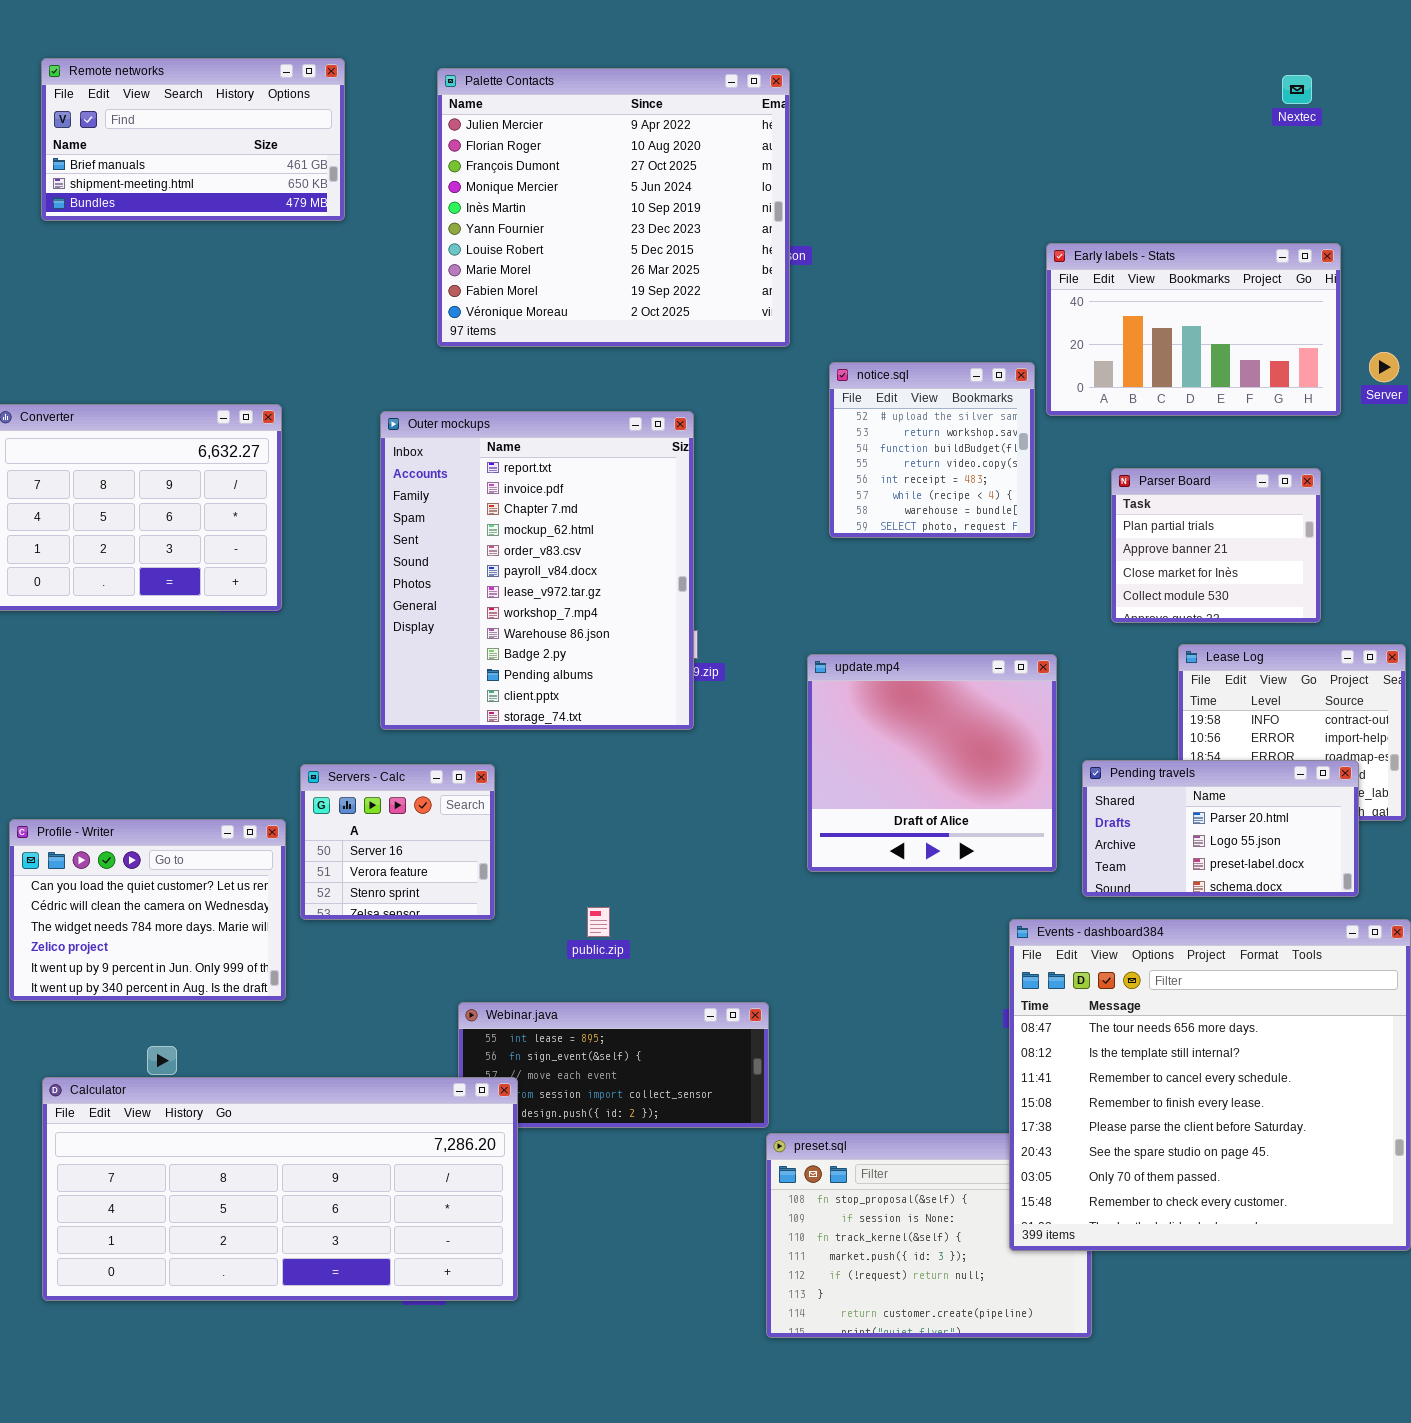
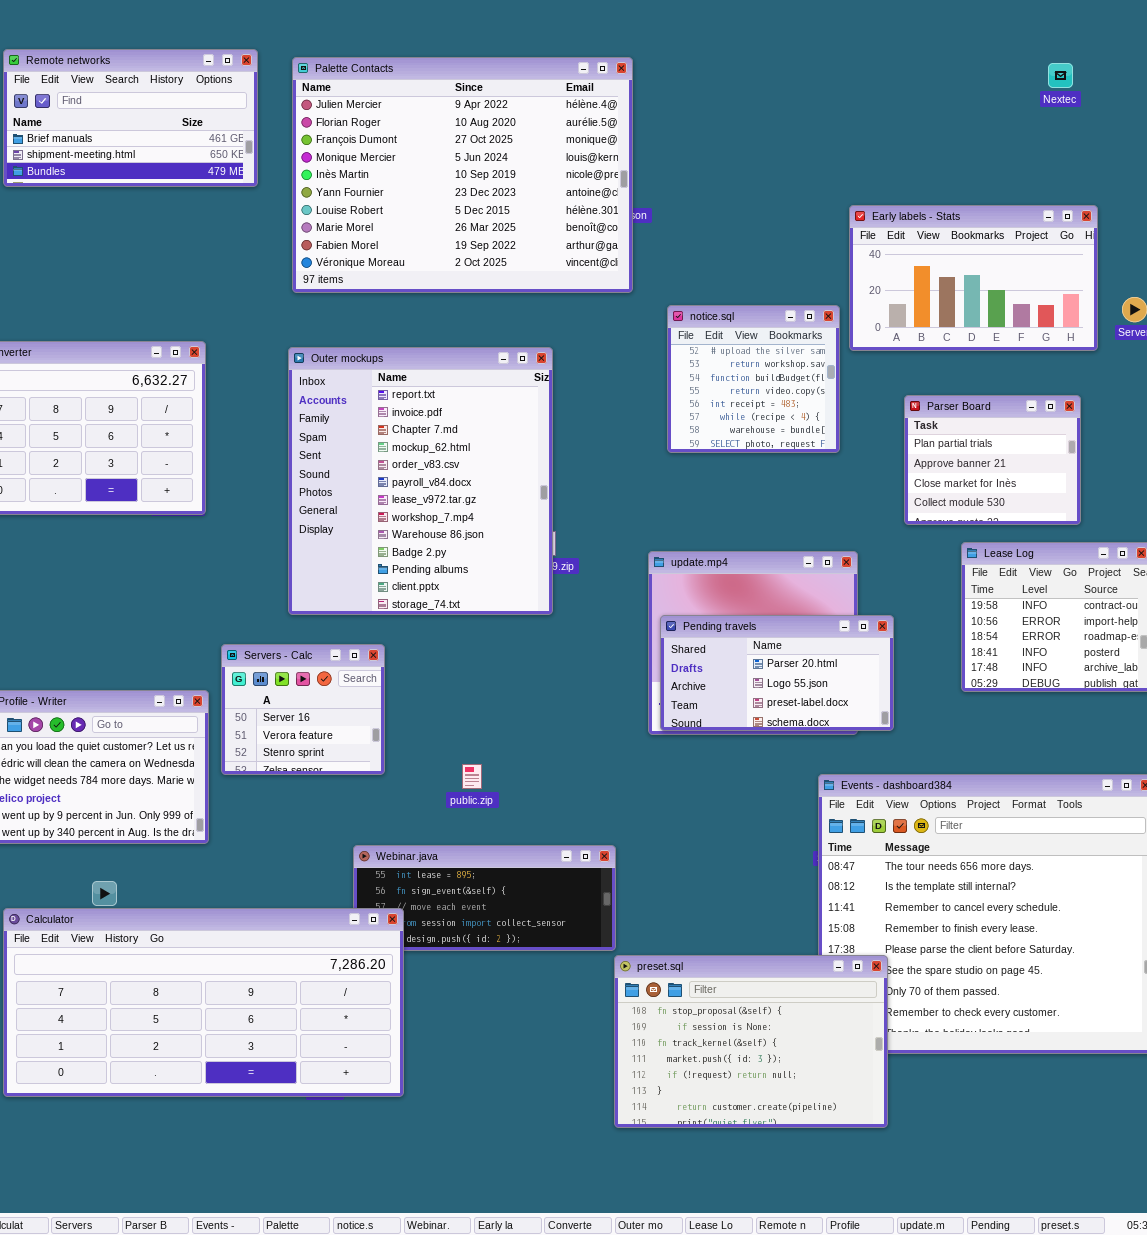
Palette Contacts: [437,68,790,347] -> [292,57,633,293], resized
Pending travels: [1082,760,1359,897] -> [660,615,894,731], moved
preset.sql: [766,1133,1092,1338] -> [614,955,888,1128], raised

